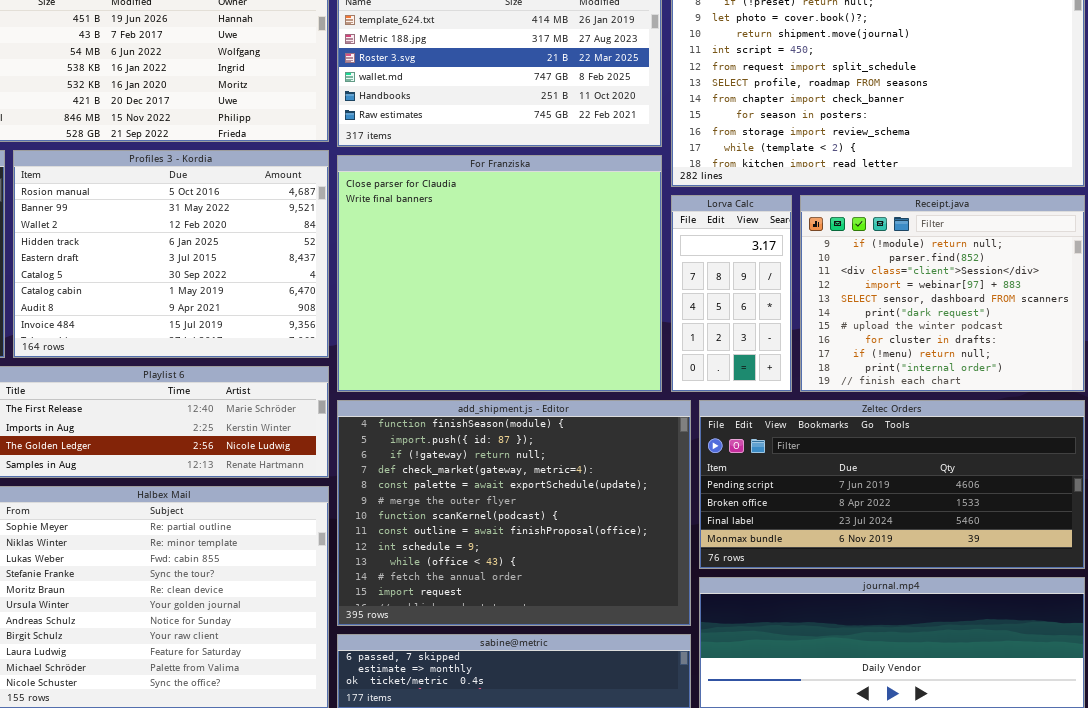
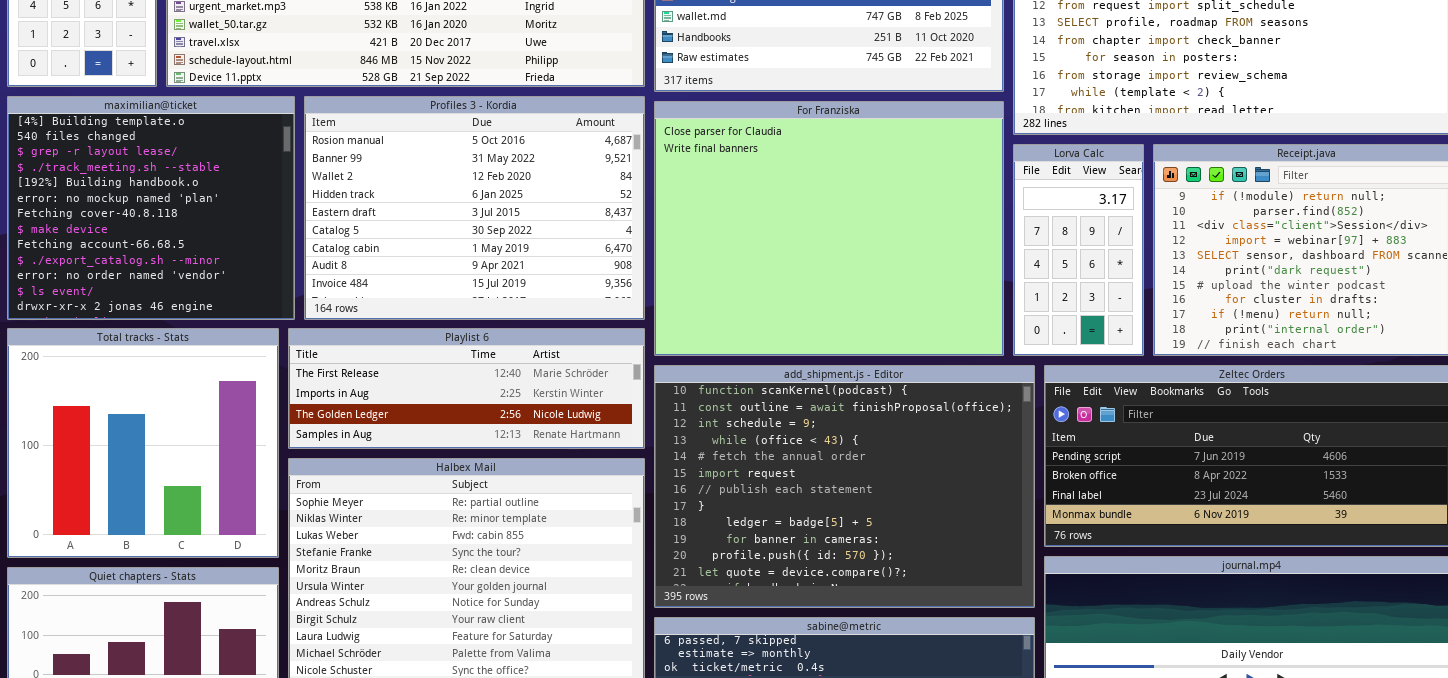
add_shipment.js - Editor: [337,400,691,626] -> [654,365,1035,608], scrolled down 6 rows

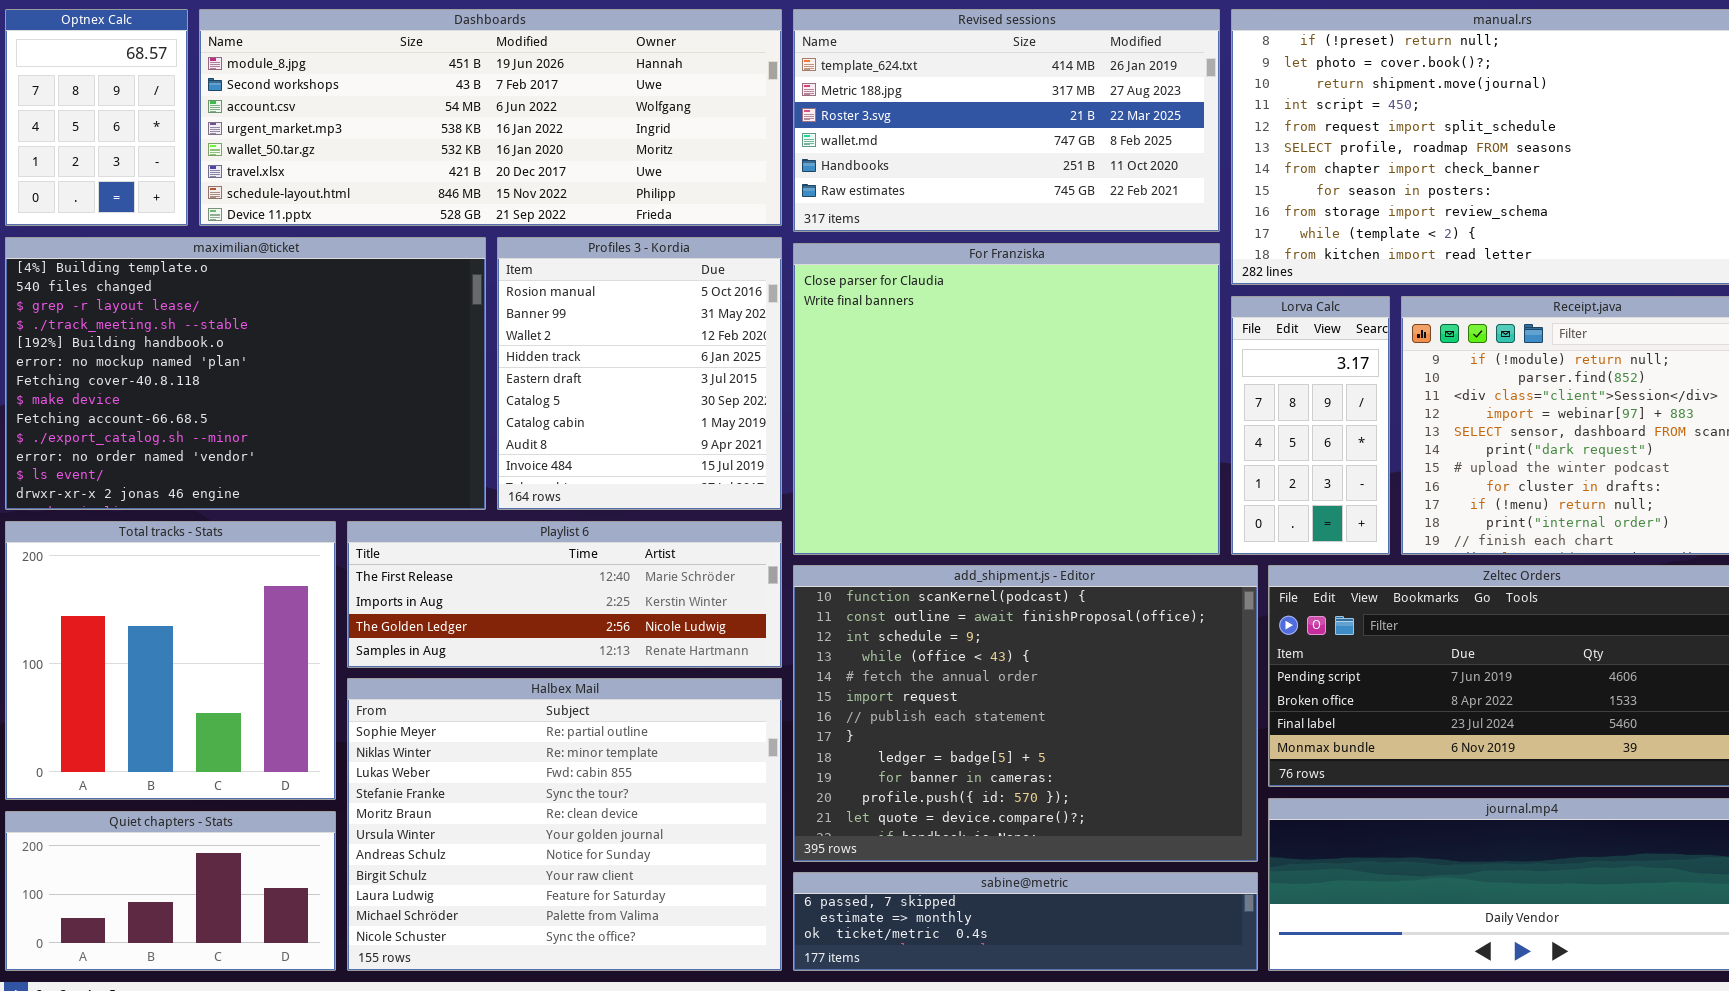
maximilian@ticket: [7,96,295,320] -> [5,237,486,510], resized
Profiles 3 - Kordia: [304,96,645,320] -> [497,237,782,510], resized

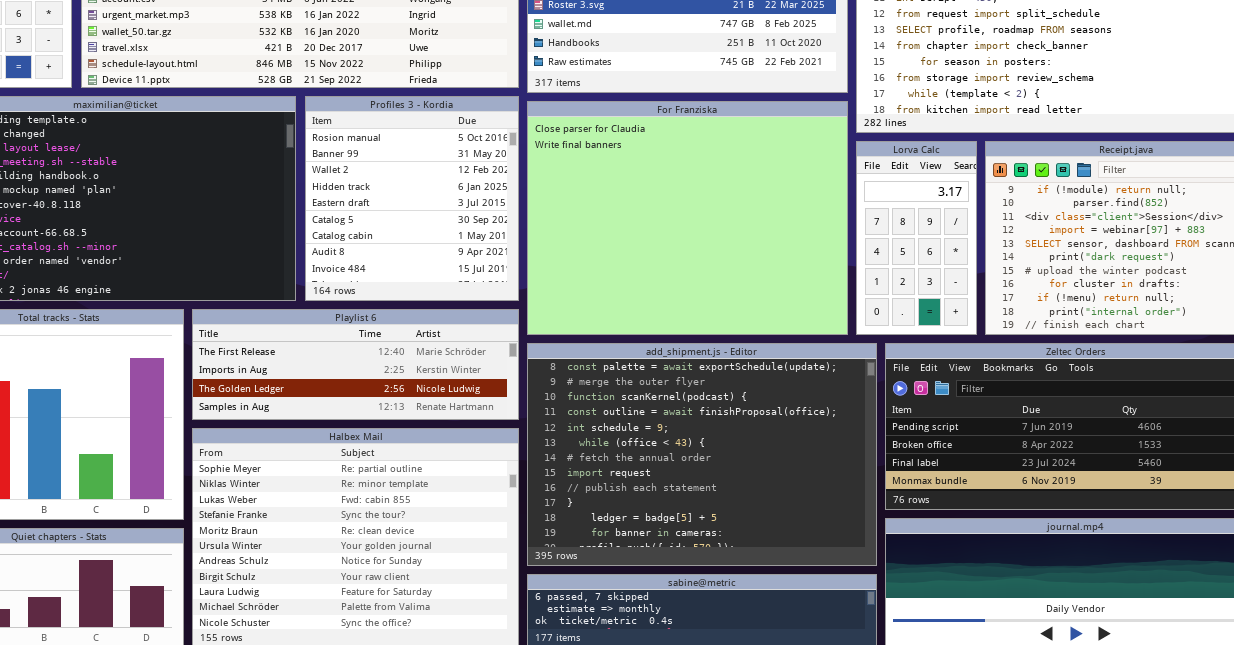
add_shipment.js - Editor: [793,565,1258,862] -> [527,343,877,566], scrolled up 2 rows

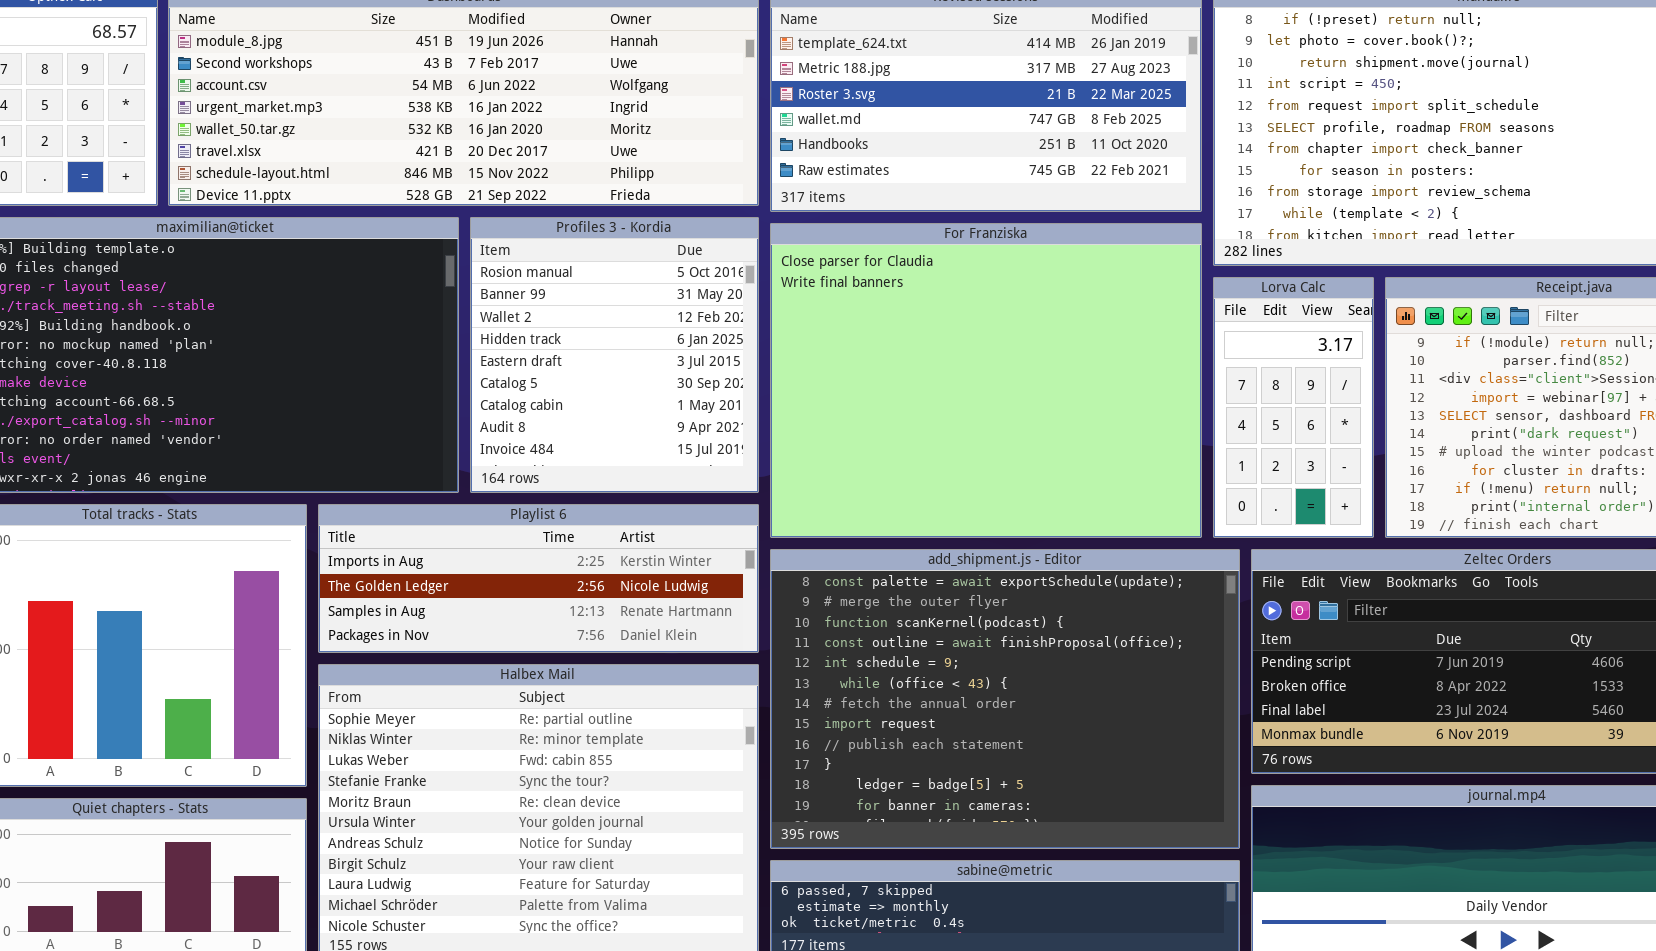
Playlist 6: [192,309,519,420] -> [318,504,759,653], scrolled down 1 row

